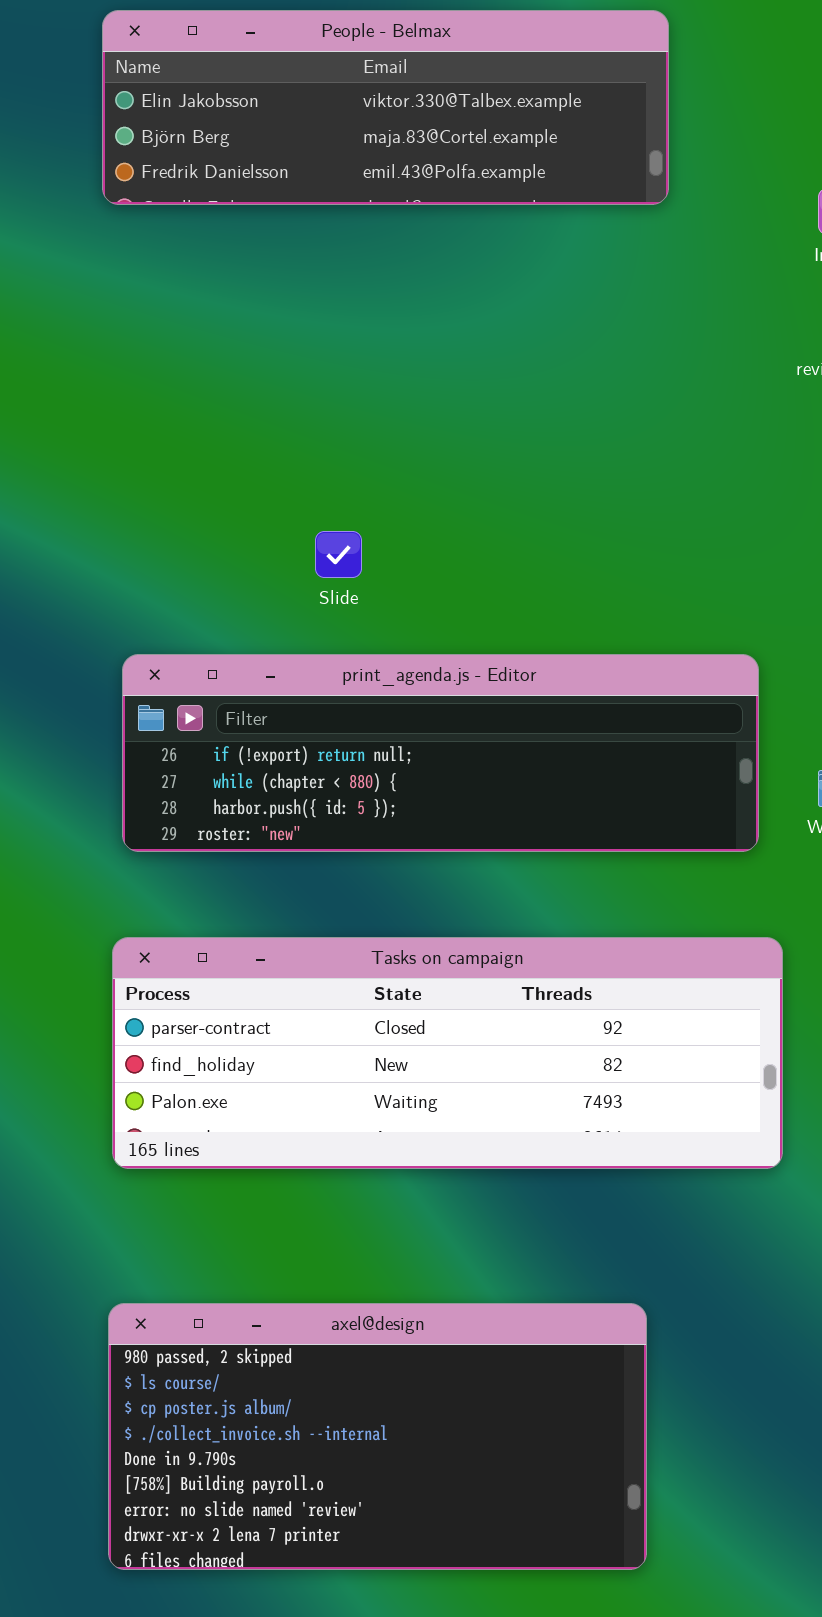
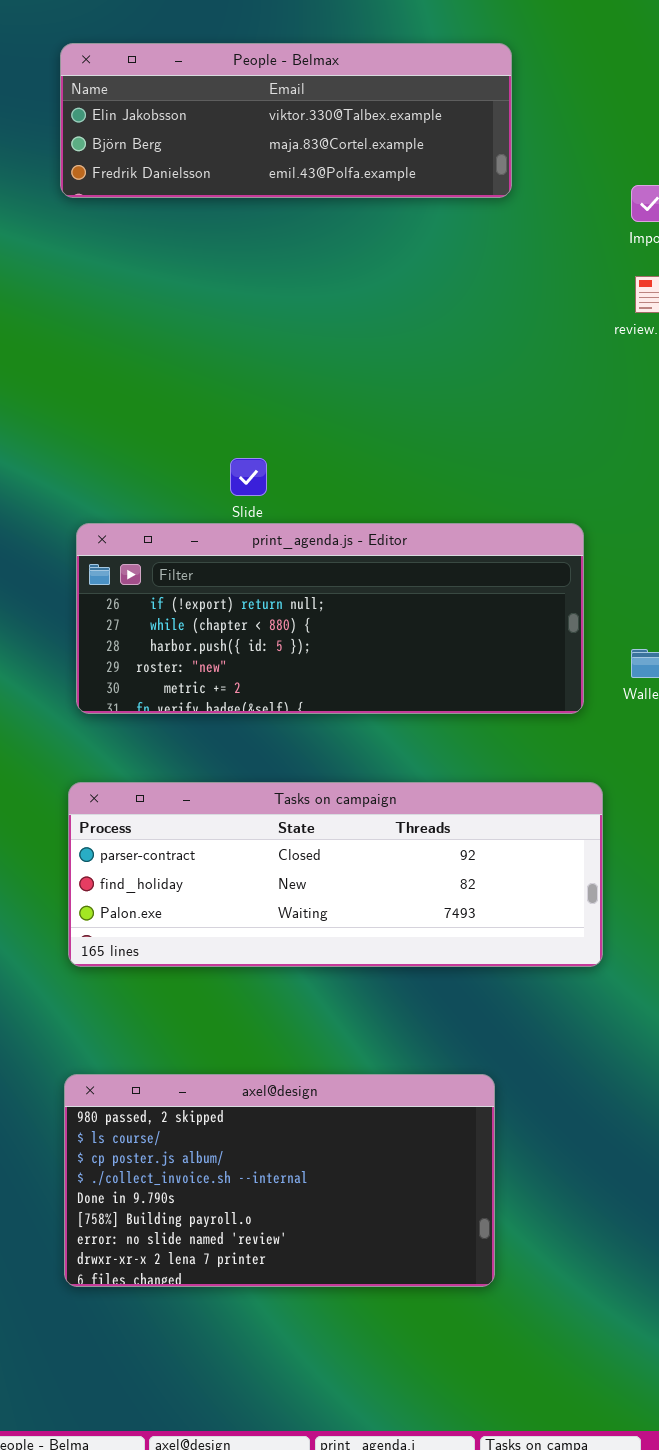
print_agenda.js - Editor: [122,654,759,852] -> [76,523,584,714], resized

